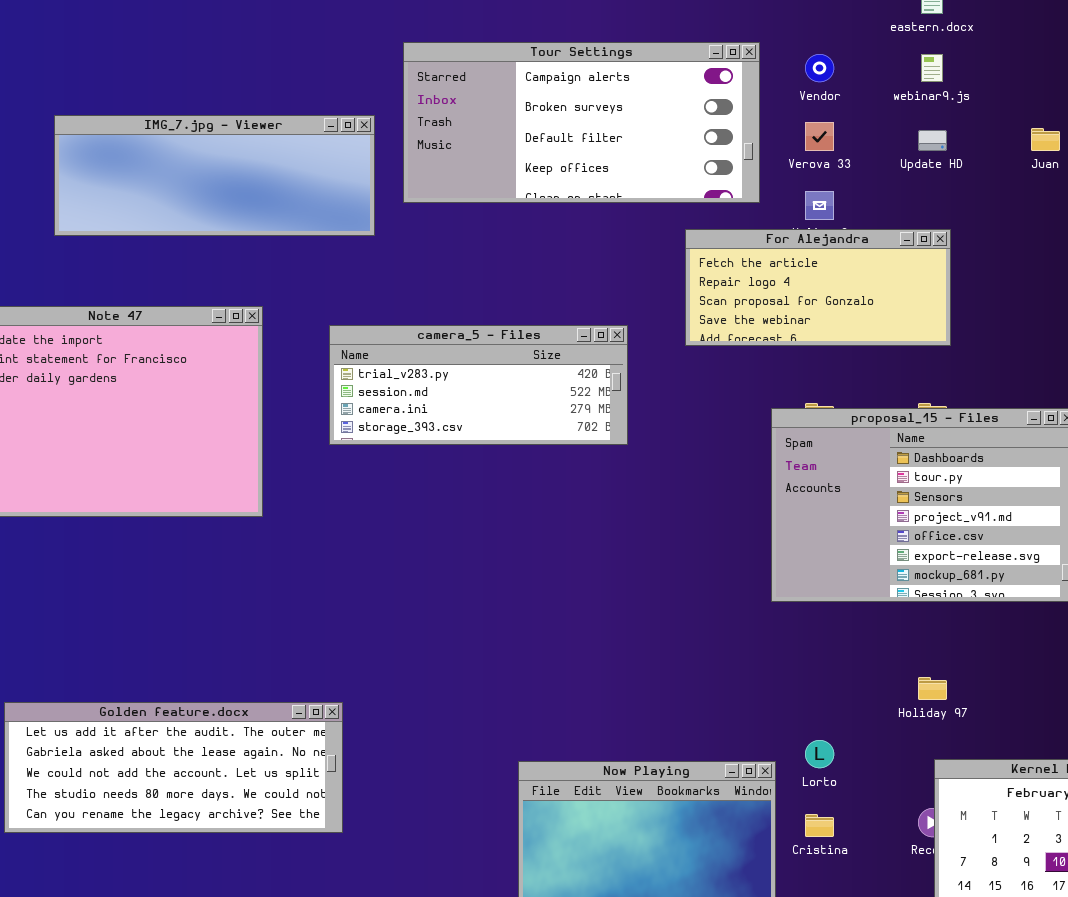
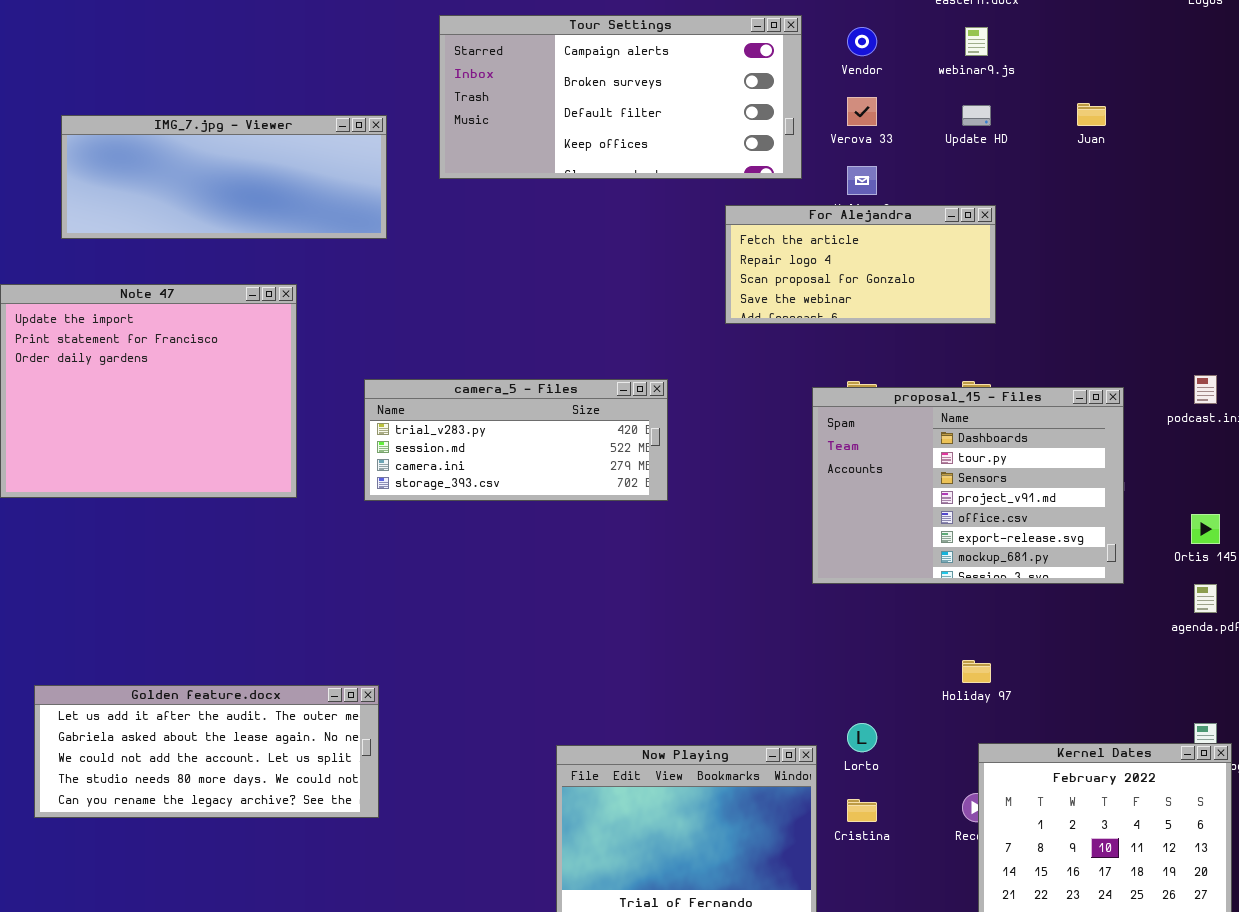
IMG_7.jpg - Viewer: [54,115,375,236] -> [61,115,387,239], moved
camera_5 - Files: [329,325,628,445] -> [364,379,668,501], moved

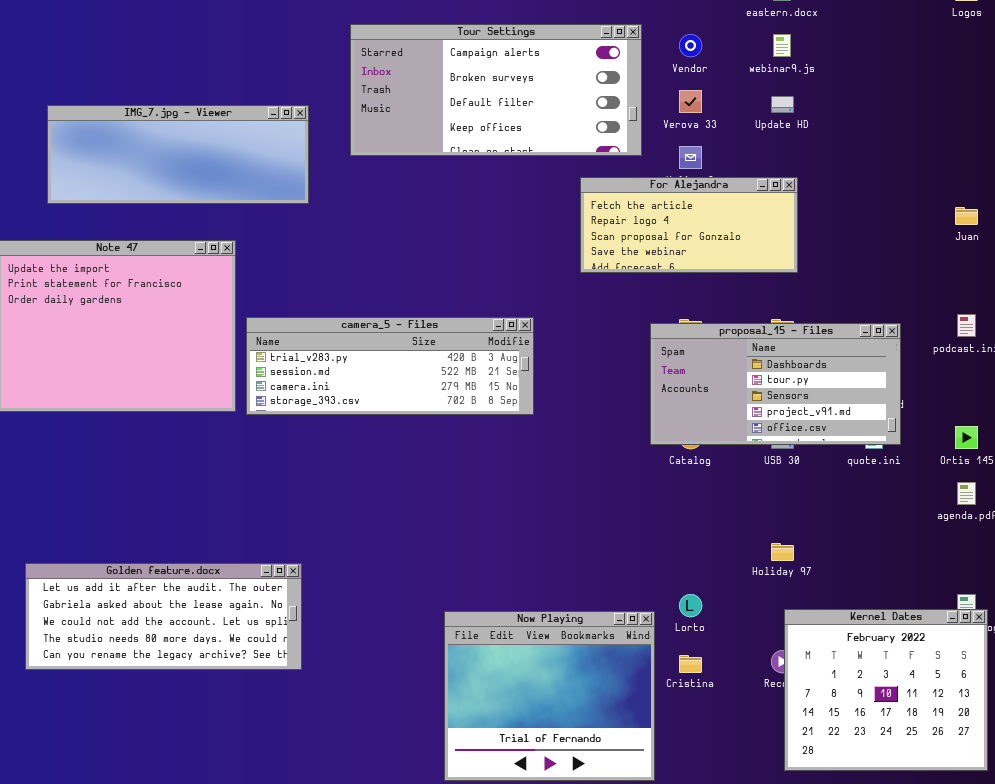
Juan: [1077,103,1106,126] -> [955,207,978,225], moved
camera_5 - Files: [364,379,668,501] -> [246,317,534,415], resized
proposal_15 - Files: [812,387,1124,584] -> [650,323,901,445], resized

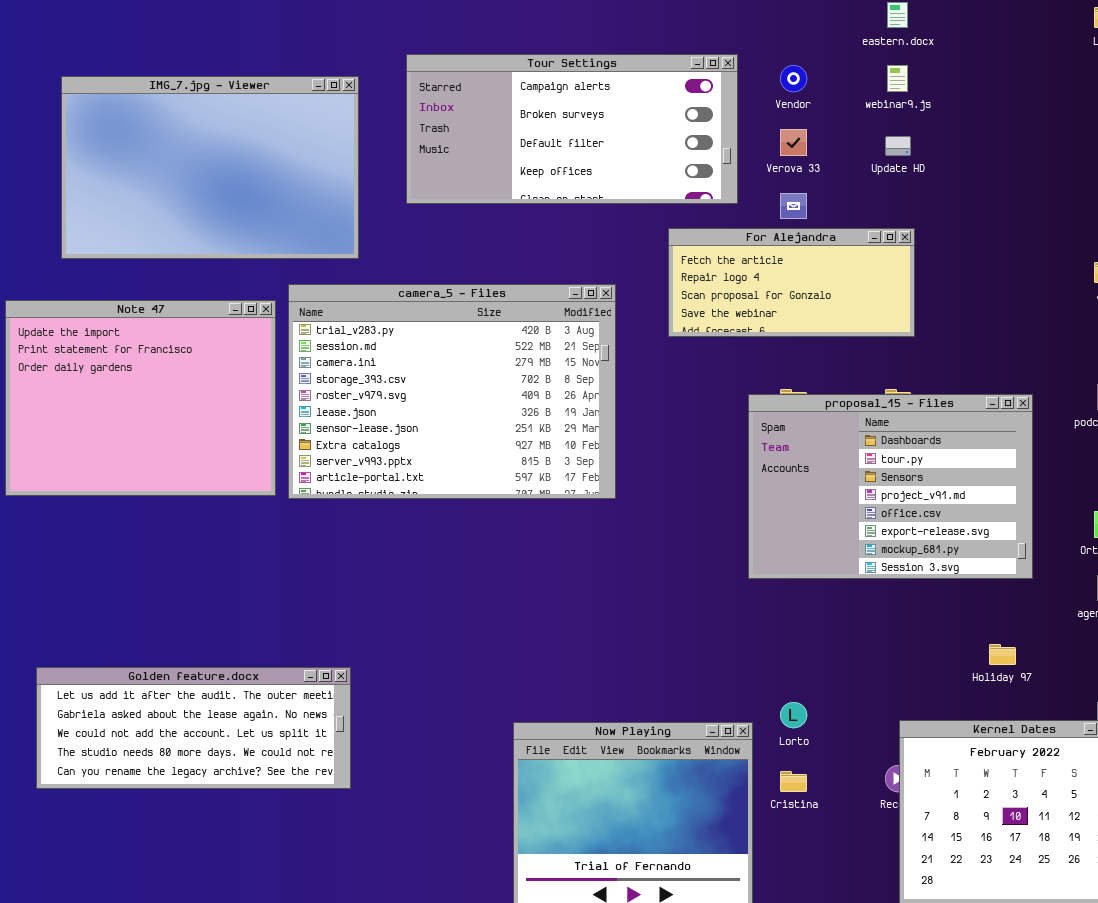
IMG_7.jpg - Viewer: [47,105,309,204] -> [61,76,359,259], resized
camera_5 - Files: [246,317,534,415] -> [288,284,616,499], resized
proposal_15 - Files: [650,323,901,445] -> [748,394,1033,579], resized
Holiday 97: [771,543,794,561] -> [989,644,1016,665], moved

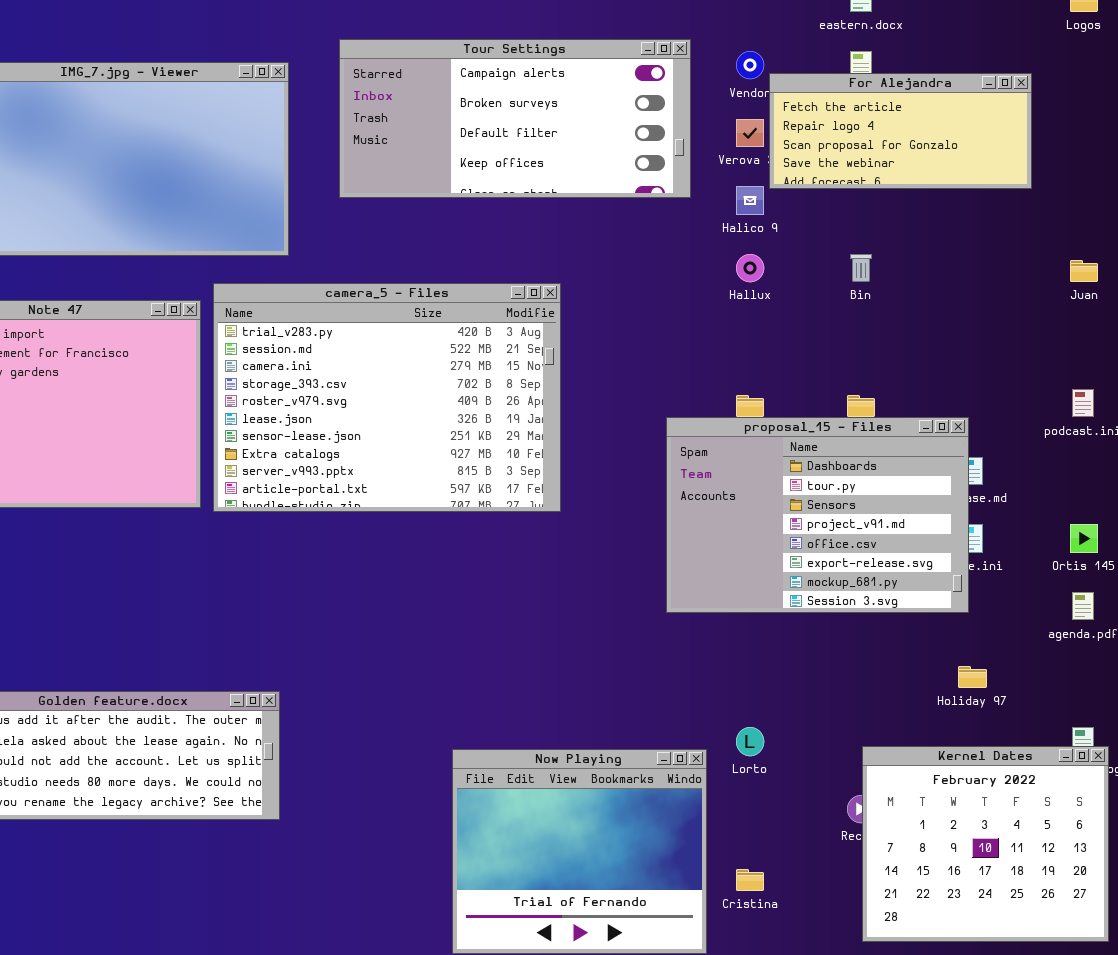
For Alejandra: [668,228,915,337] -> [769,73,1032,189], moved
proposal_15 - Files: [748,394,1033,579] -> [666,417,969,613], moved
Cristina: [780,771,807,792] -> [736,869,764,891], moved

